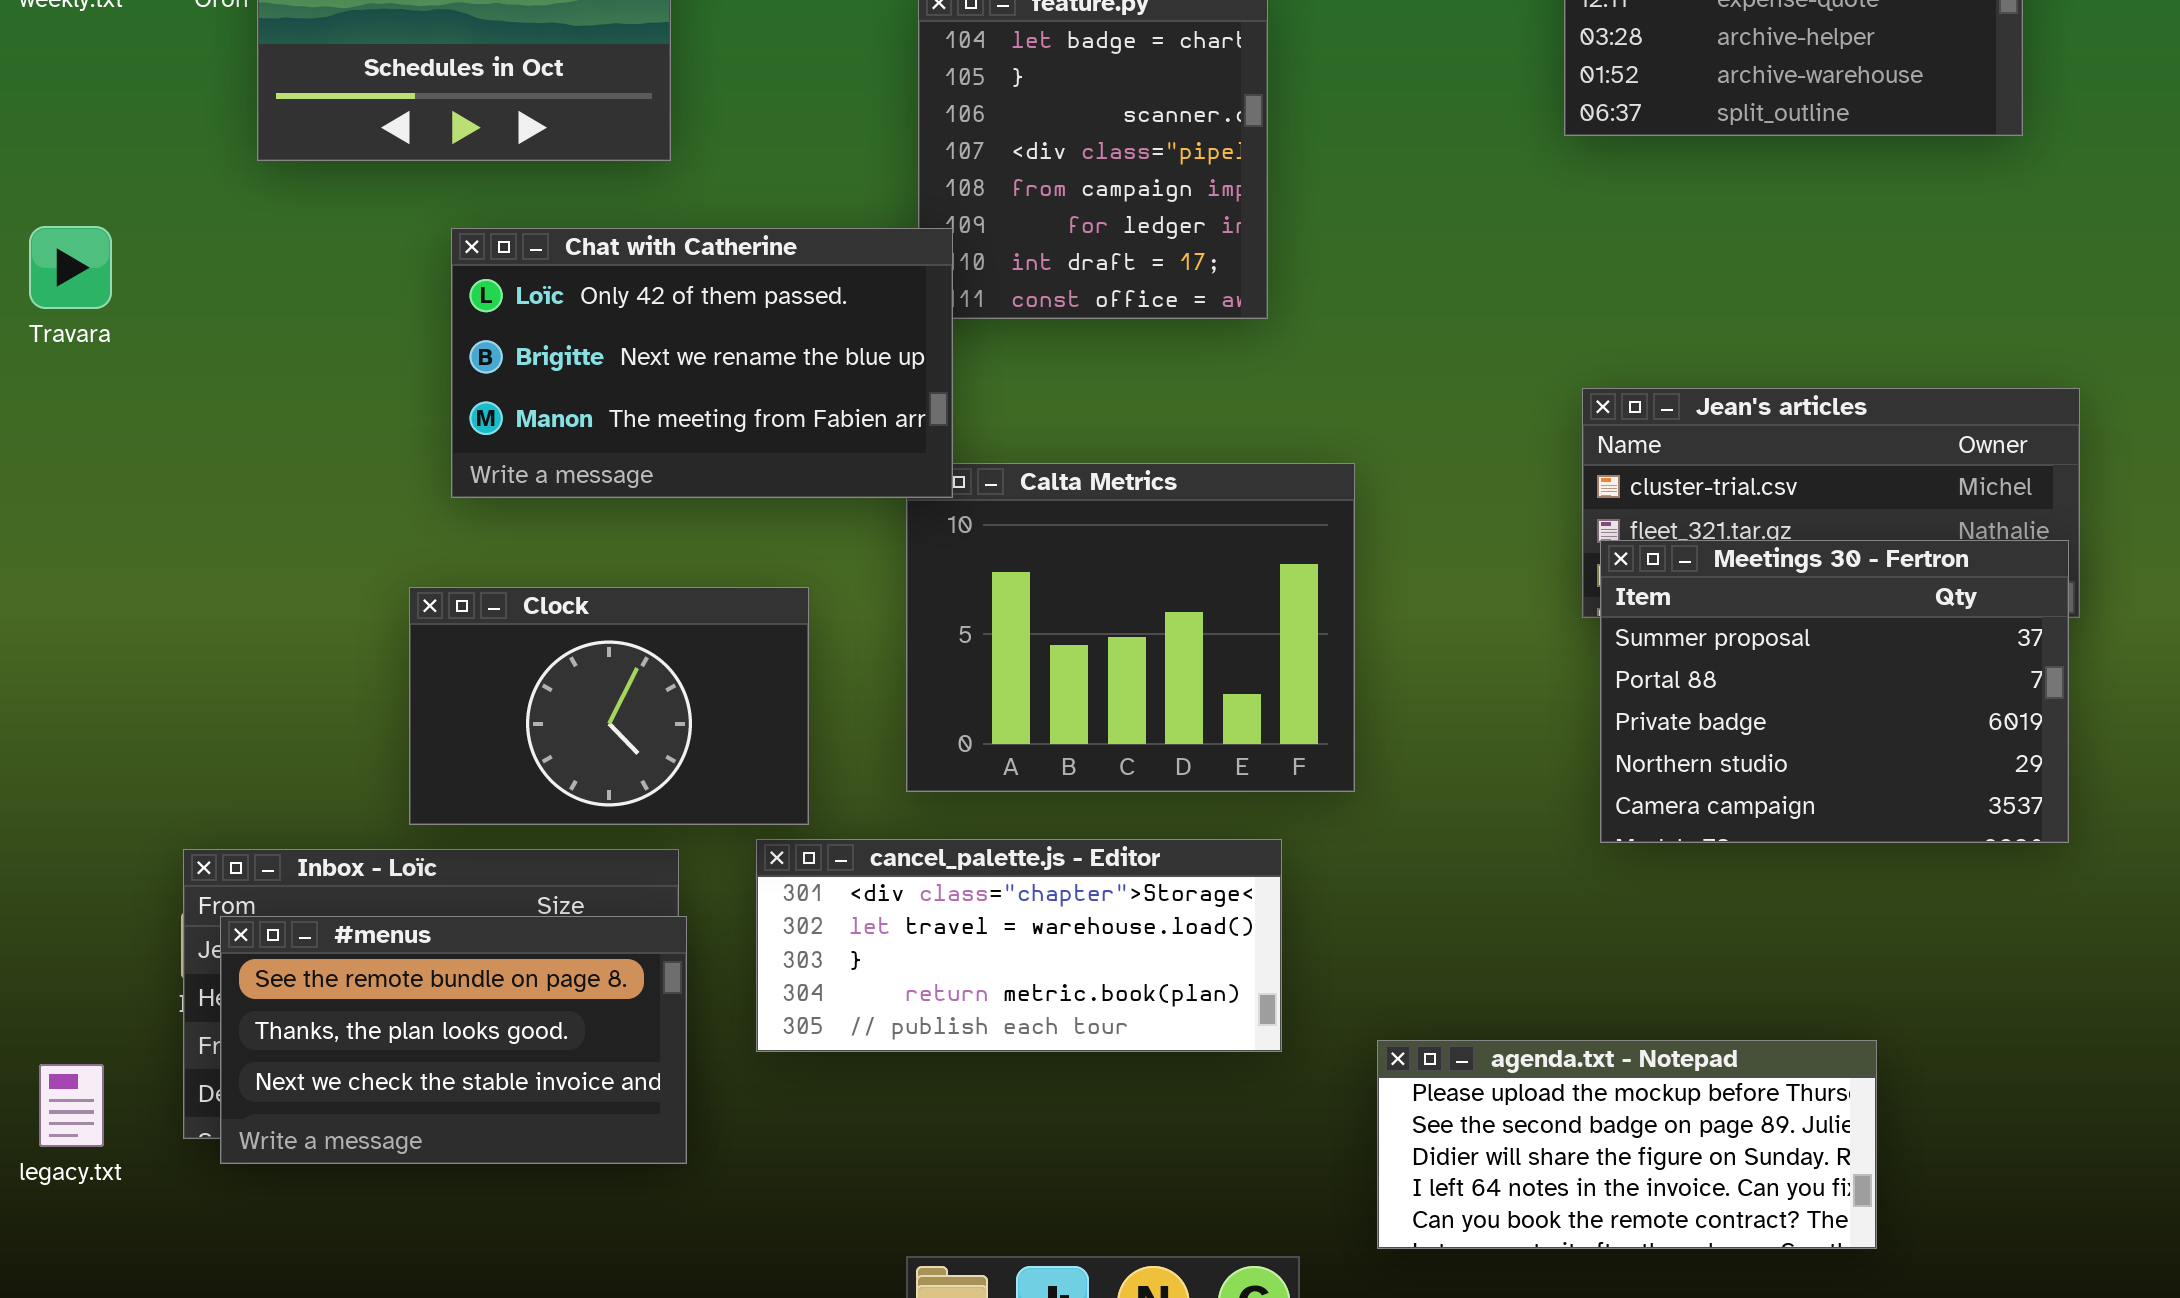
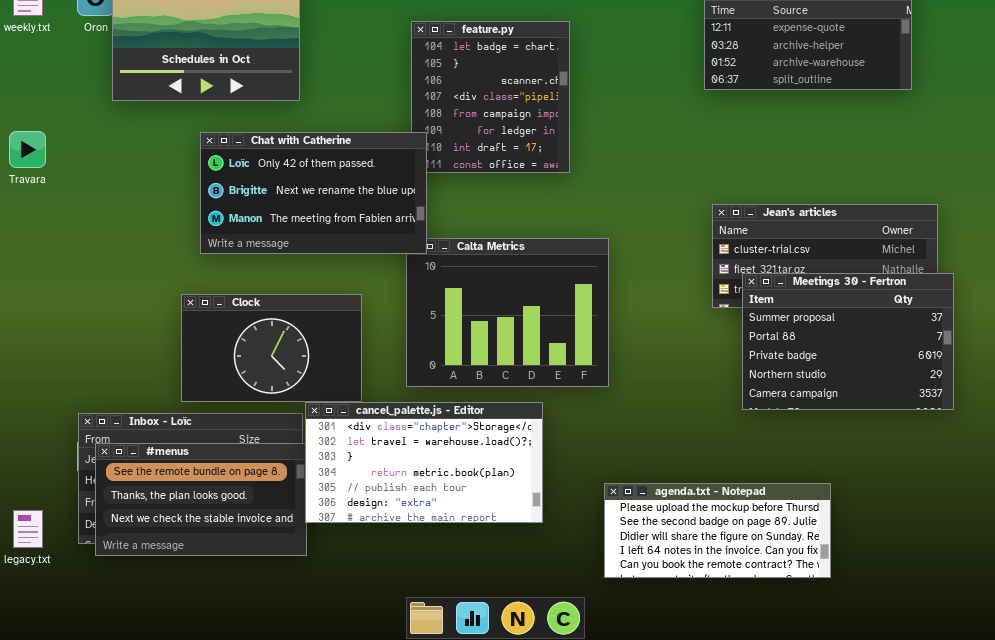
Meetings 30 - Fertron: [1600,540,2069,843] -> [742,273,954,410], moved
cancel_palette.js - Editor: [756,839,1282,1052] -> [305,402,543,523], moved, resized
agenda.txt - Notepad: [1377,1040,1877,1249] -> [604,483,831,578], moved

